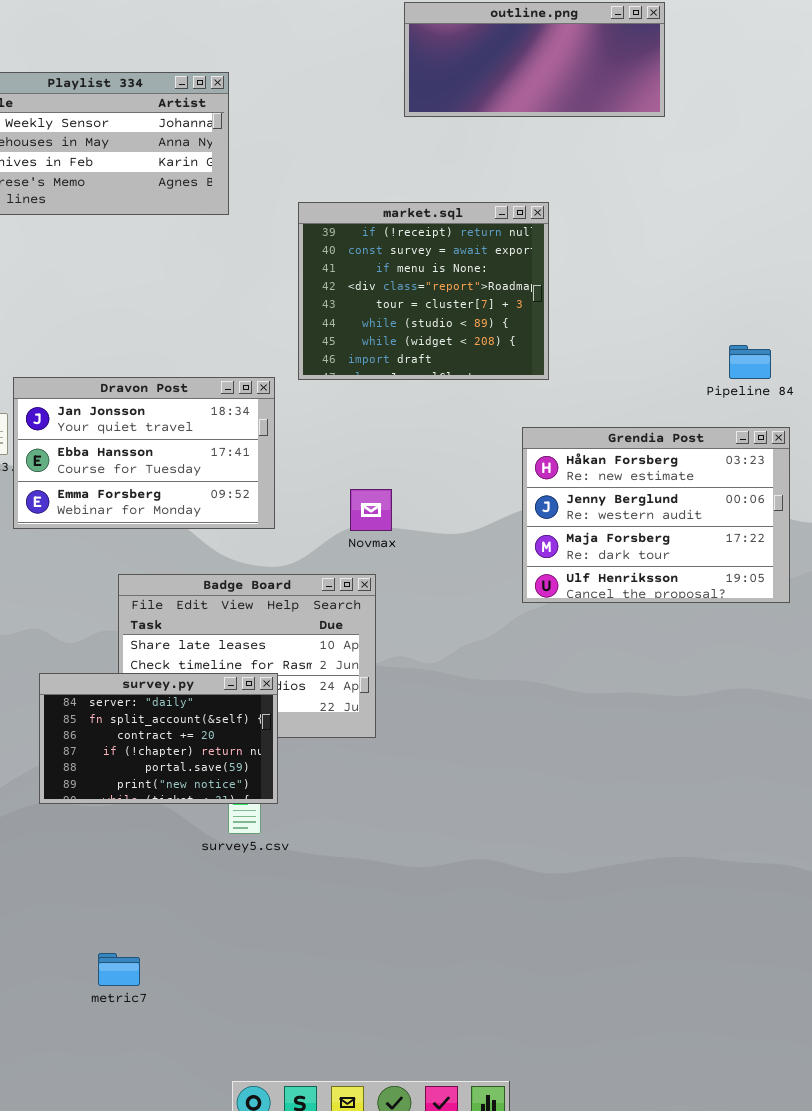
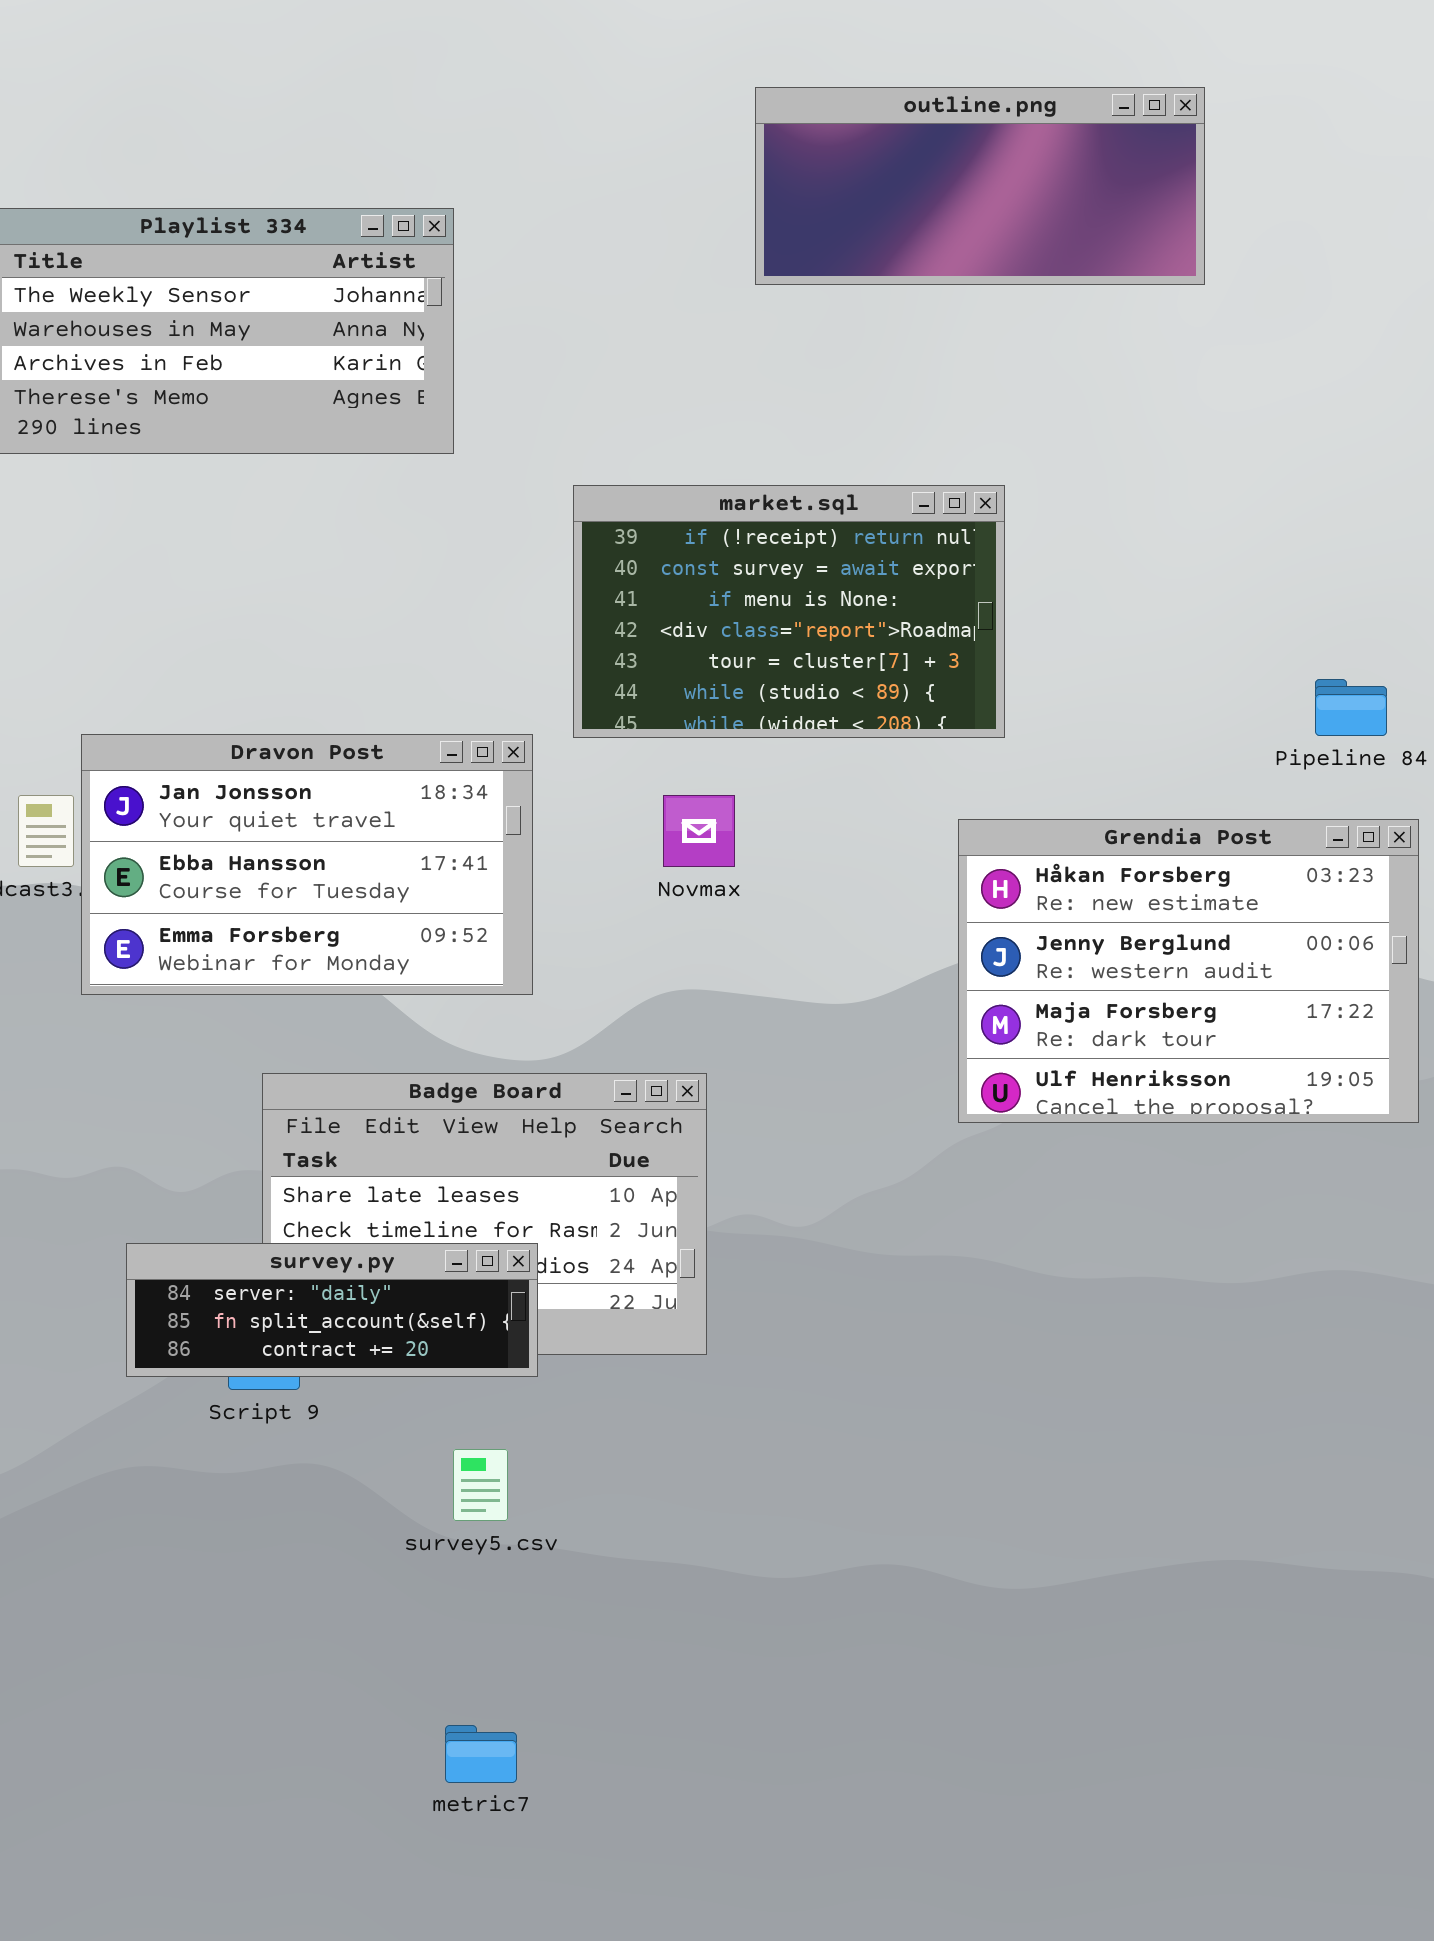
market.sql: [298,202,549,380] -> [573,485,1005,738], resized
Novmax: [350,489,392,531] -> [663,795,735,867], moved
survey.py: [39,673,278,804] -> [126,1243,538,1377], resized
metric7: [98,953,140,986] -> [445,1725,517,1783], moved

